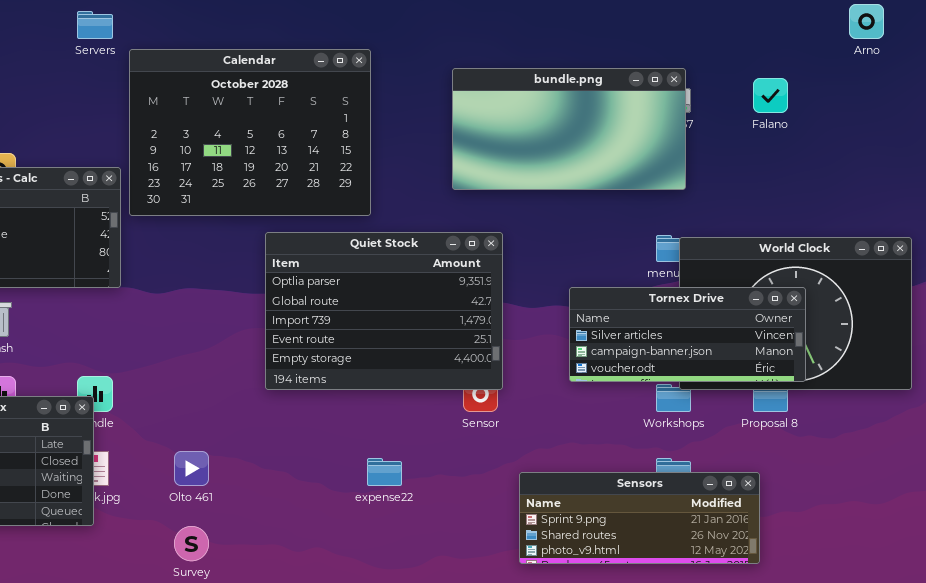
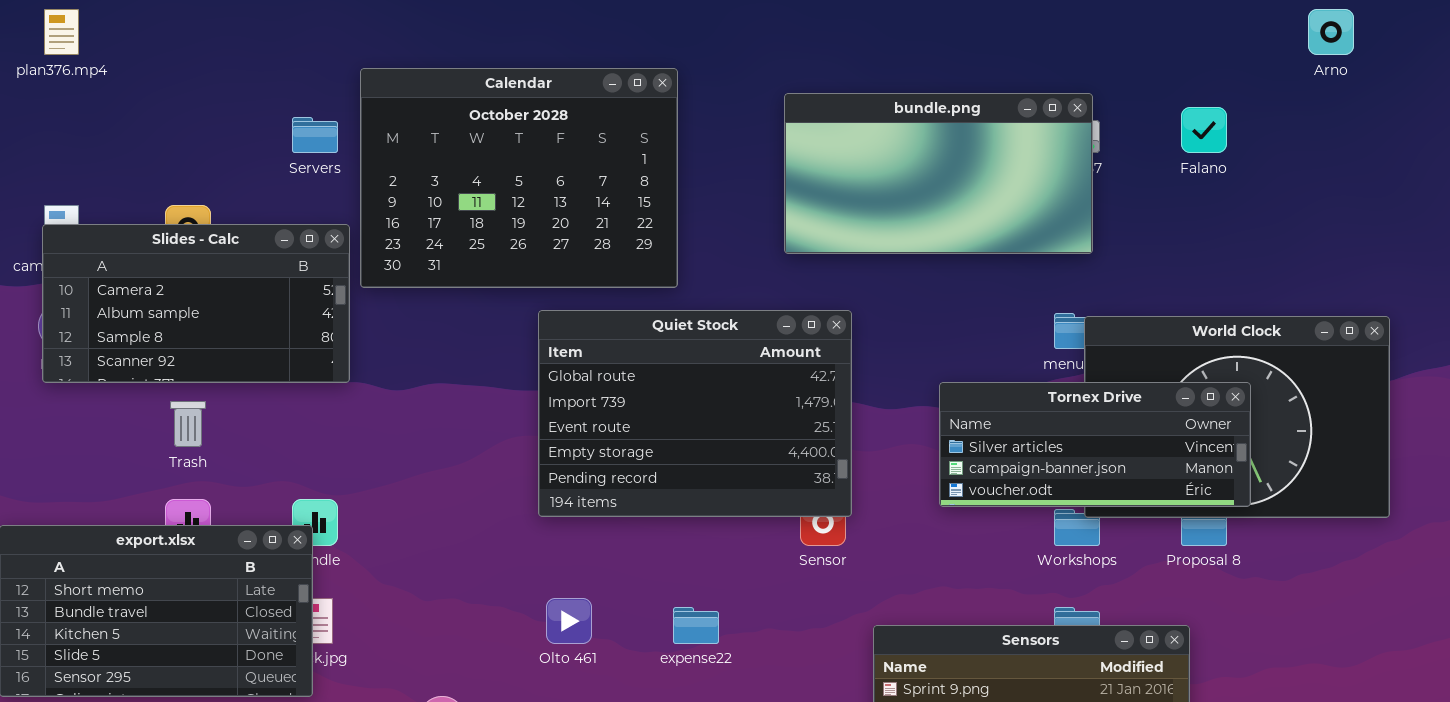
Servers: [77,11,113,39] -> [292,117,338,153], moved
Quiet Stock: [265,232,503,390] -> [538,310,852,517], scrolled down 1 row
Olto 461: [174,451,209,486] -> [546,598,592,644], moved

